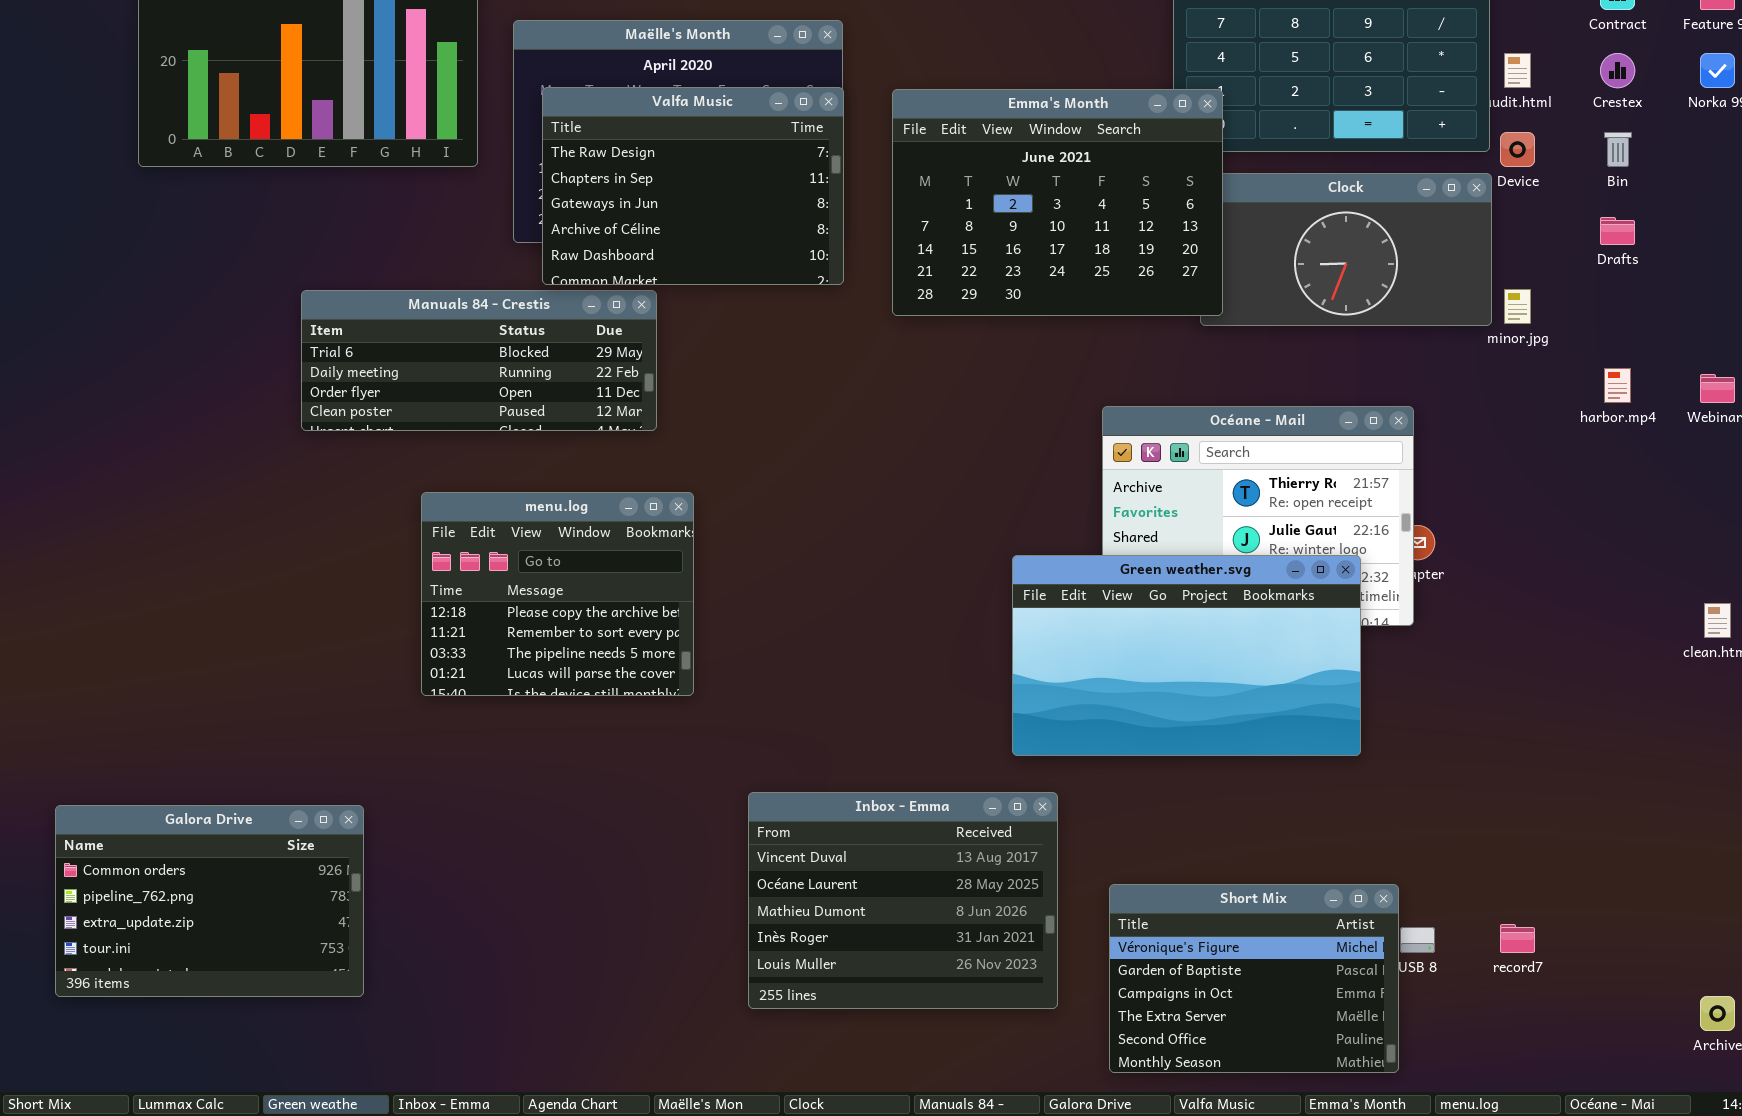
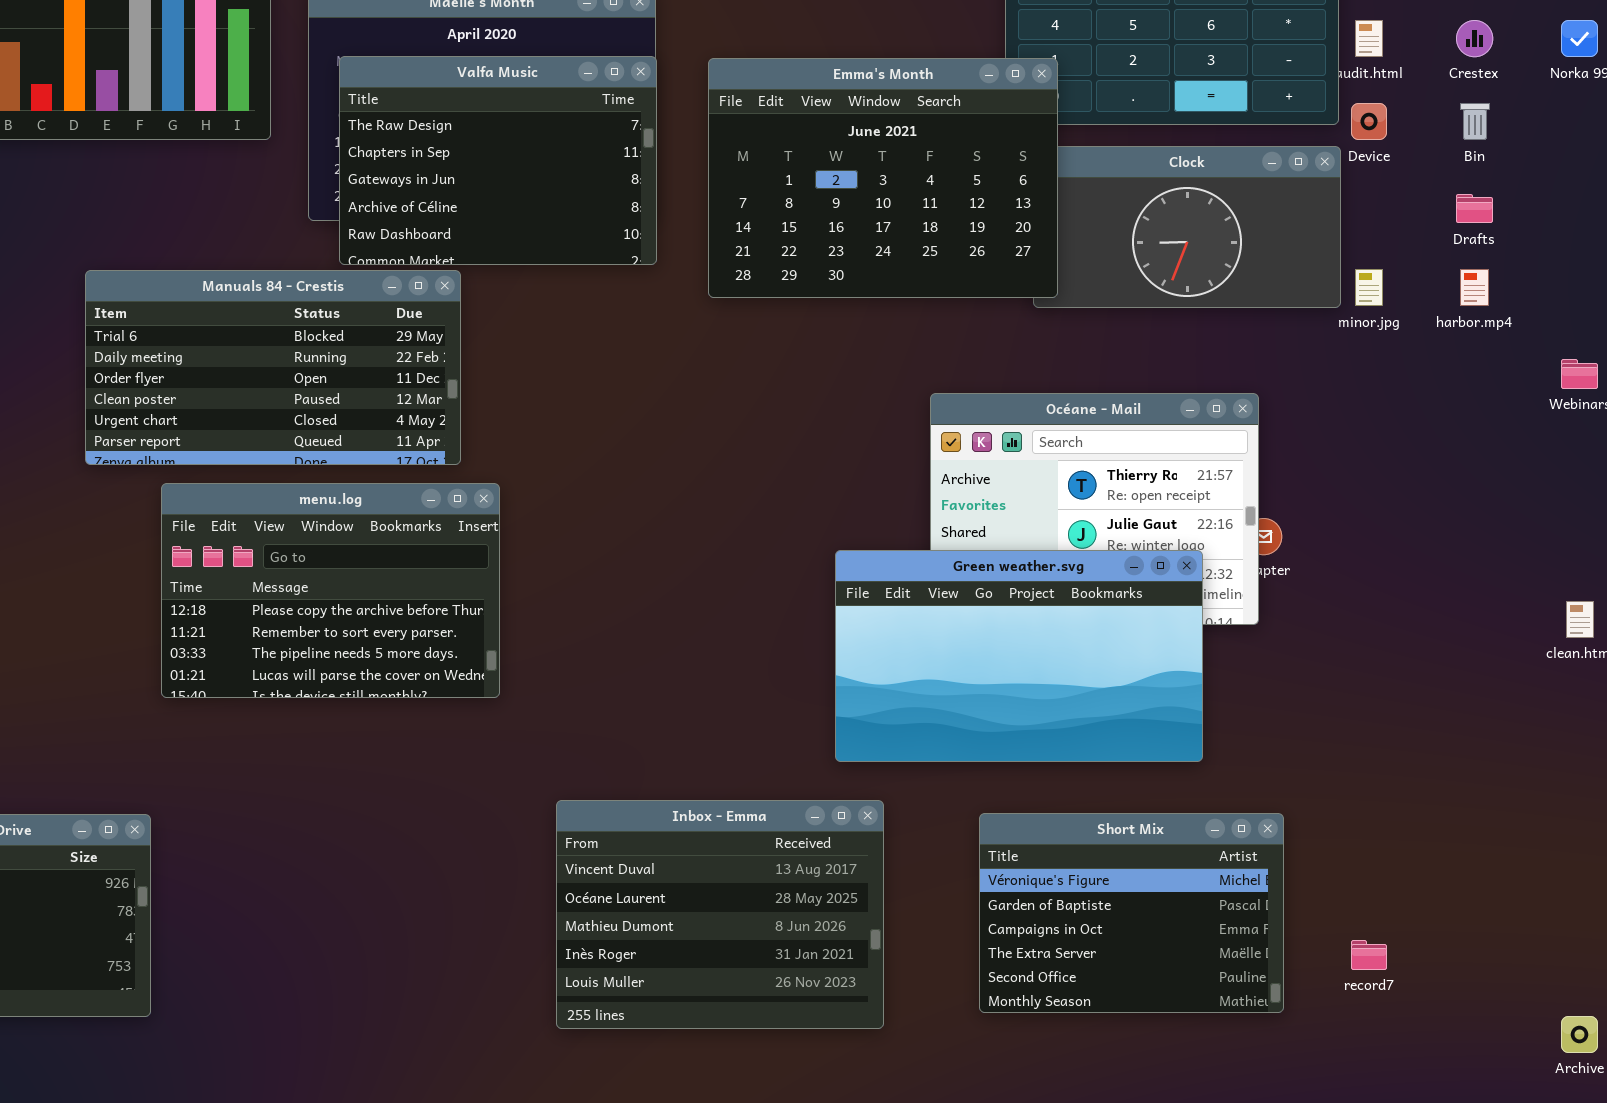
Manuals 84 - Crestis: [301,290,657,431] -> [85,270,461,465], resized
harbor.mp4: [1604,368,1631,403] -> [1460,269,1489,306], moved
menu.log: [421,492,694,696] -> [161,483,500,698], resized
Short Mix: [1109,884,1399,1073] -> [979,813,1284,1013], moved

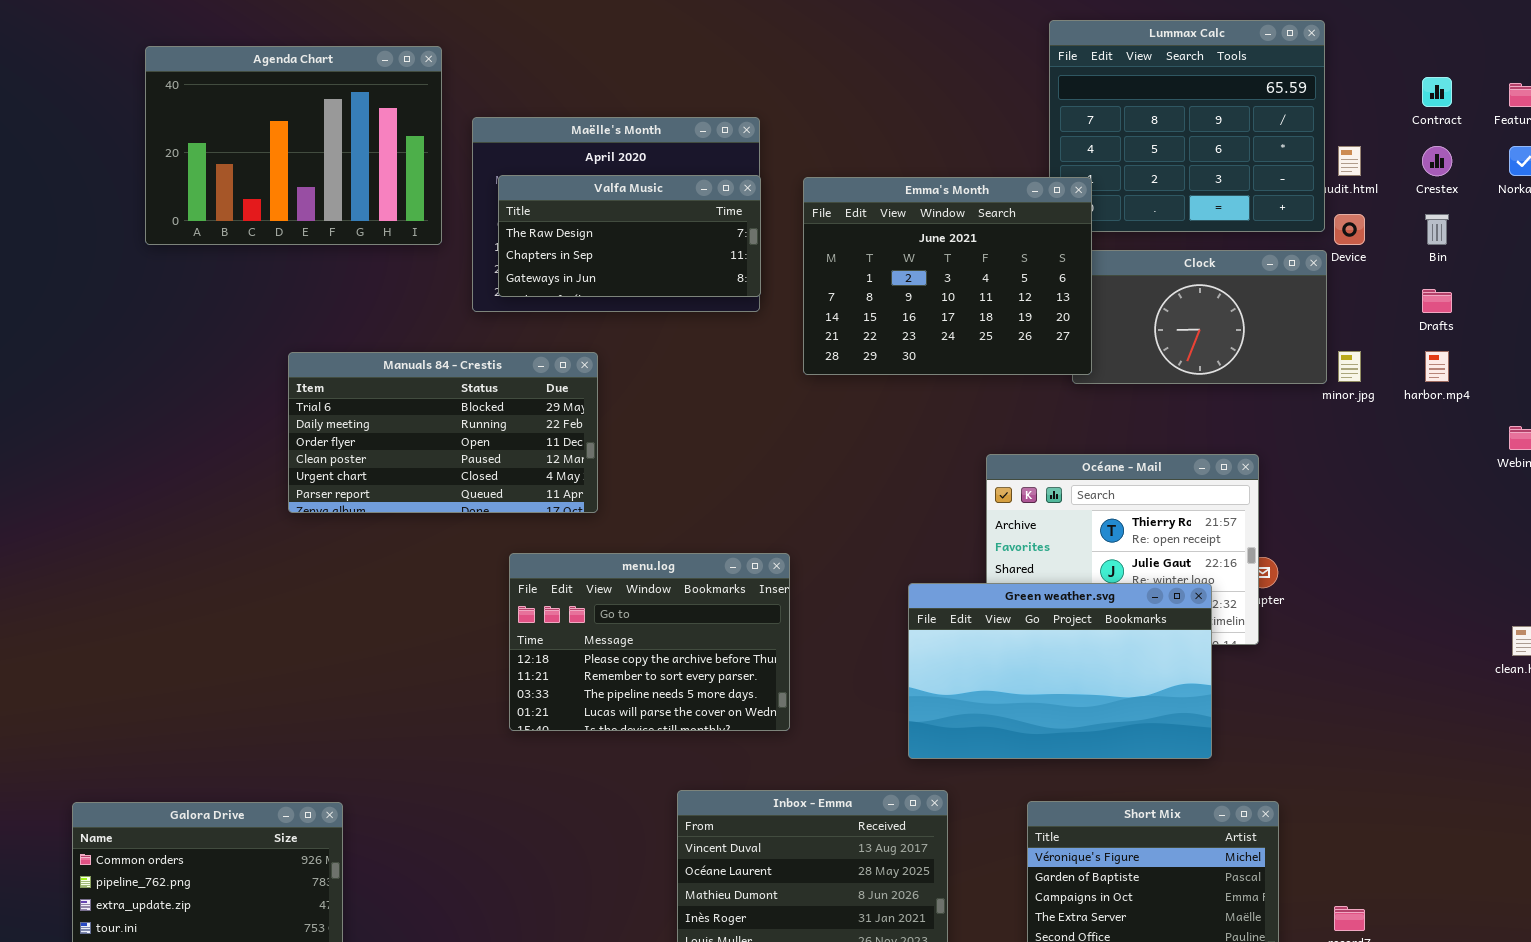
Valfa Music: [339,56,657,265] -> [498,175,761,297], resized
menu.log: [161,483,500,698] -> [509,553,790,731], moved

